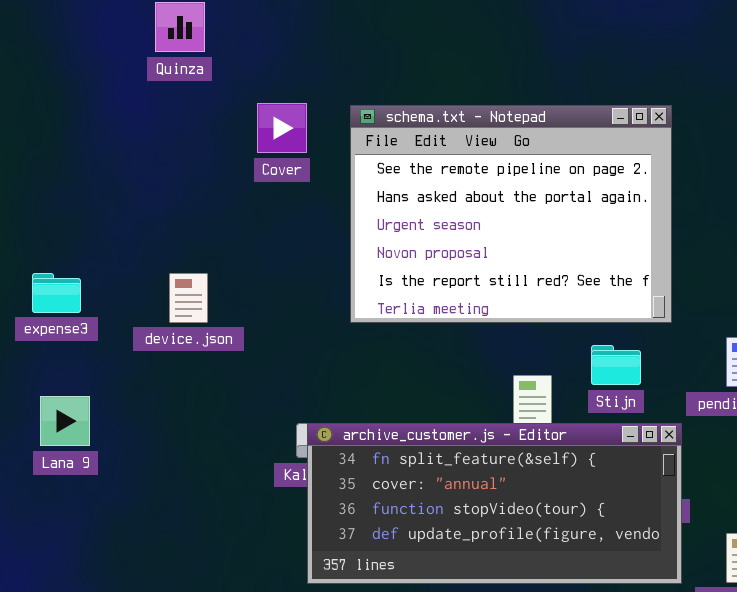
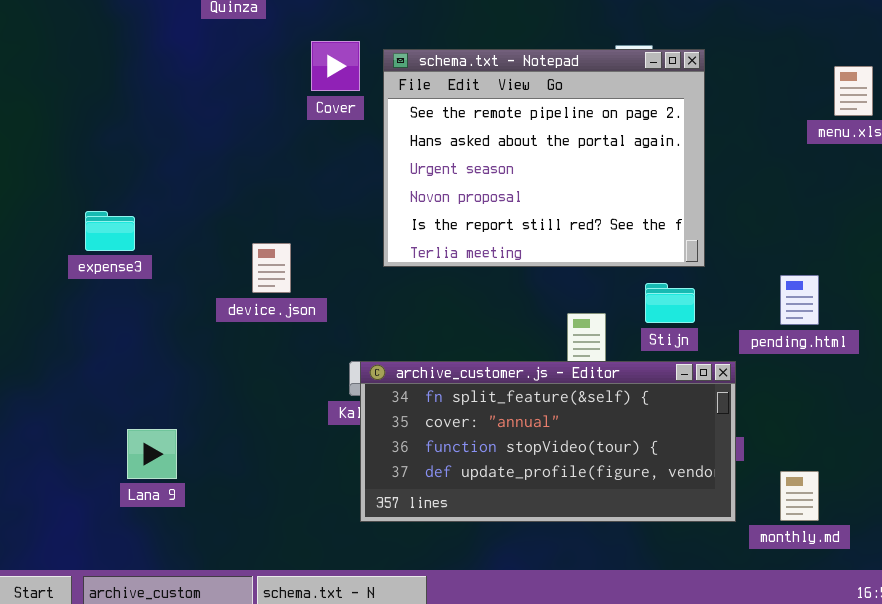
schema.txt - Notepad: [350,105,672,323] -> [383,49,705,267], moved
device.json: [169,273,208,323] -> [252,243,291,293], moved
Lana 9: [40,396,90,446] -> [127,429,177,479], moved

